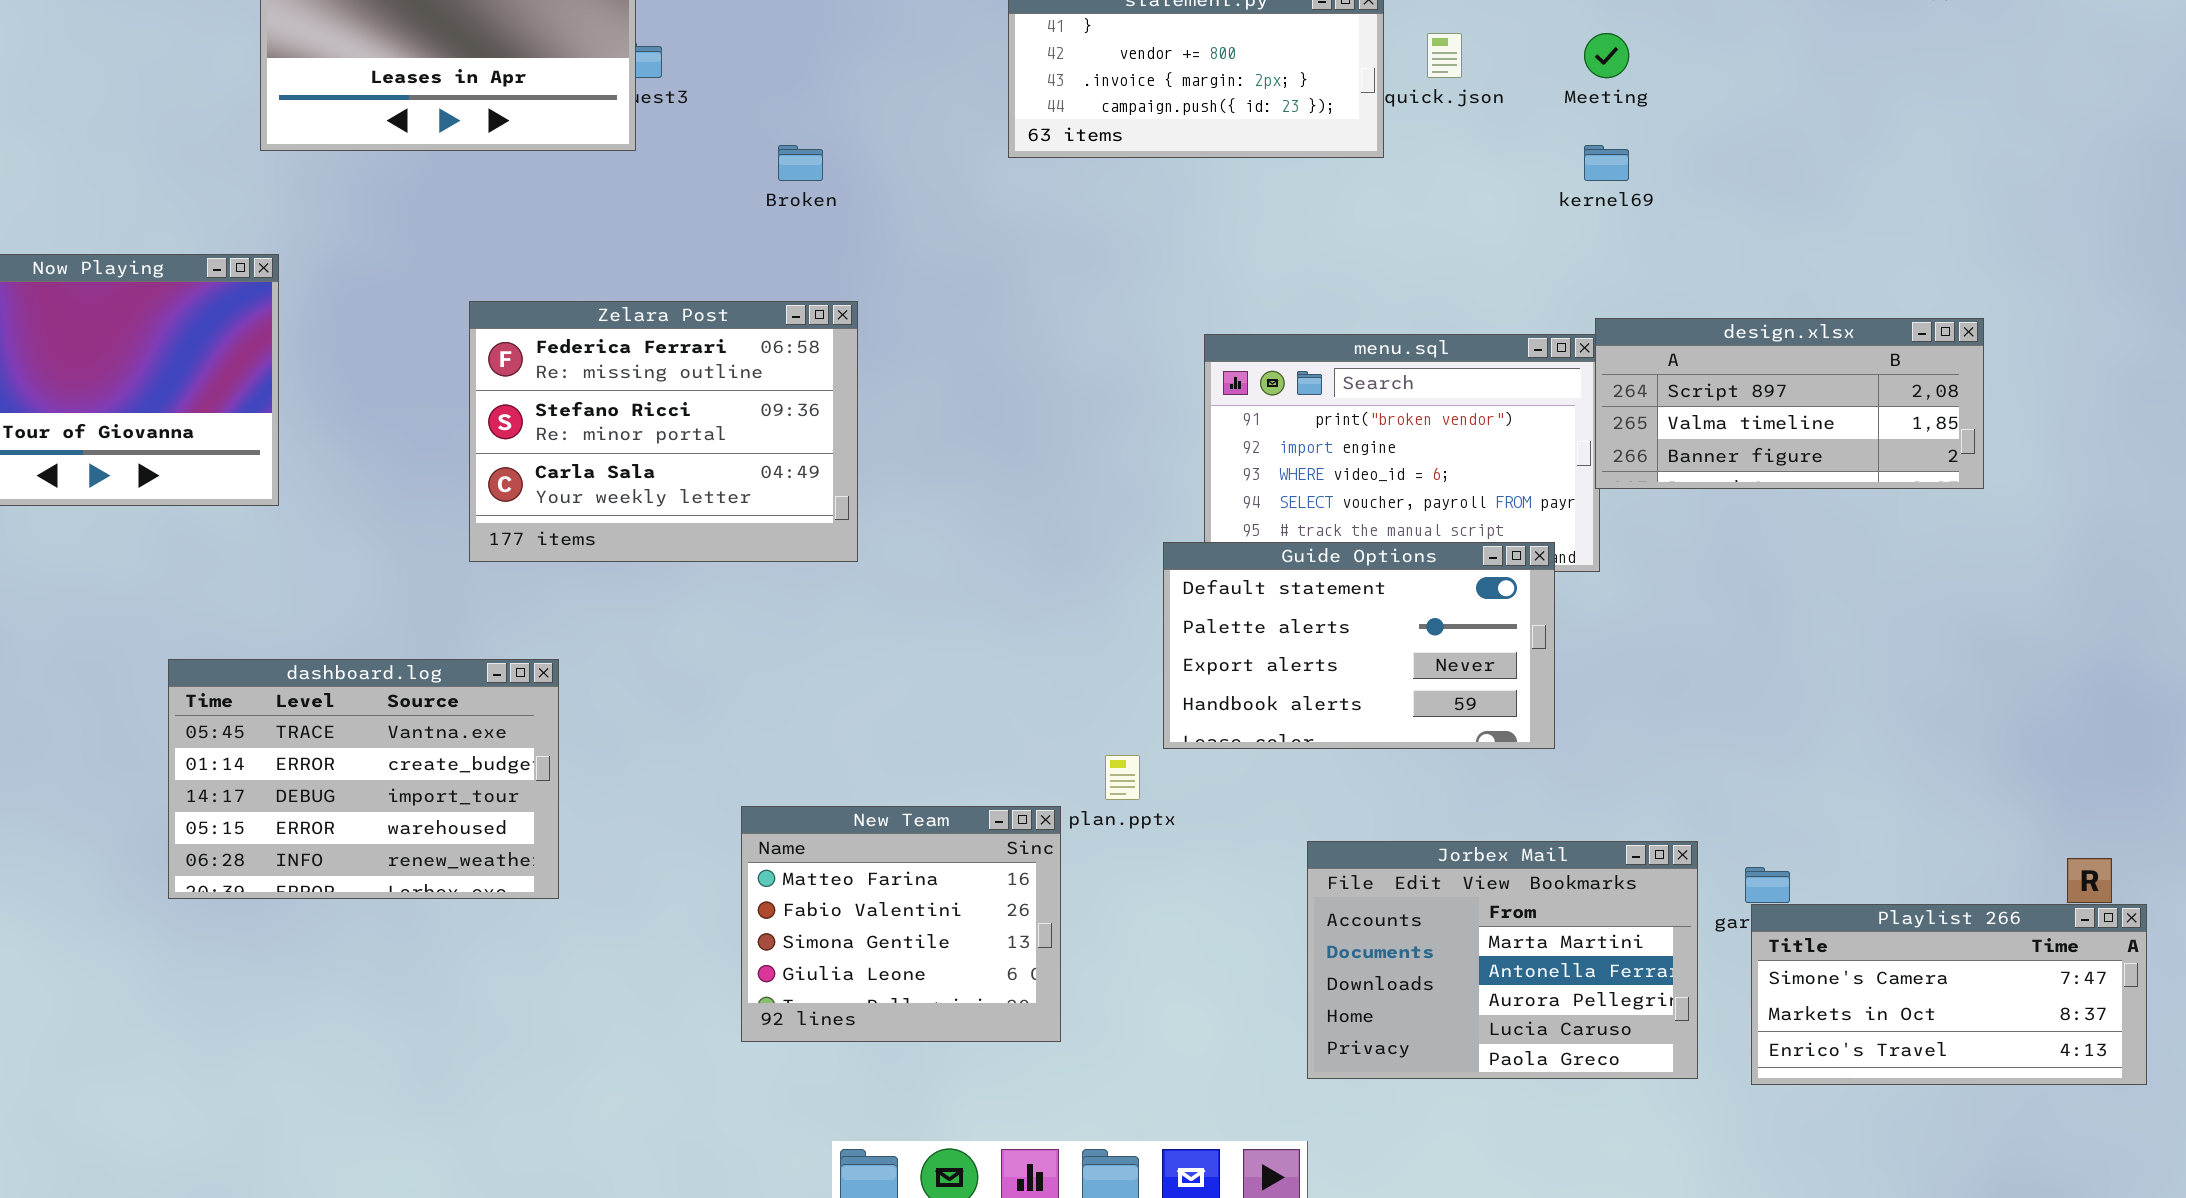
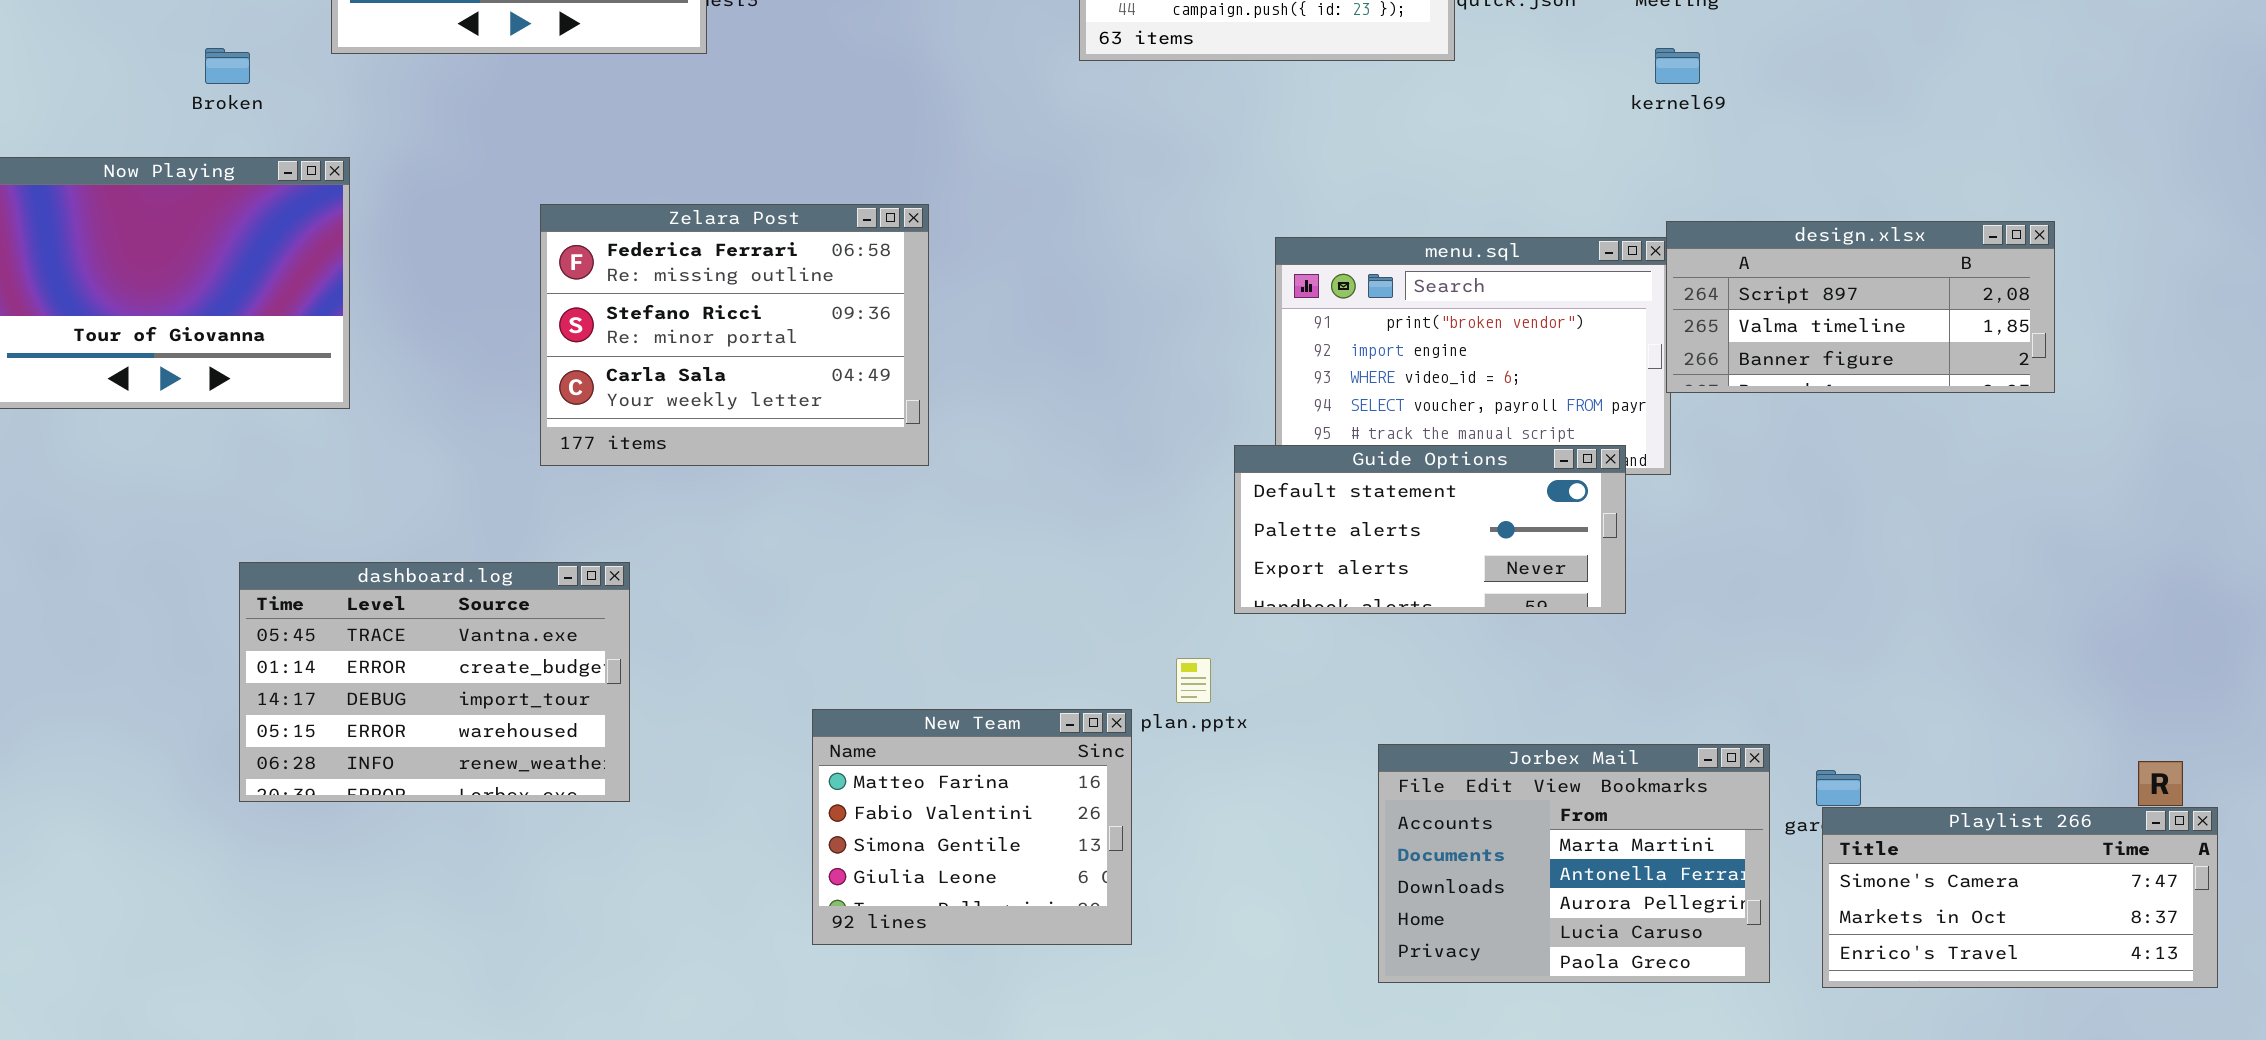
Broken: [778,145,823,181] -> [205,48,250,84], moved
Guide Options: [1163,542,1555,749] -> [1234,445,1626,614], resized

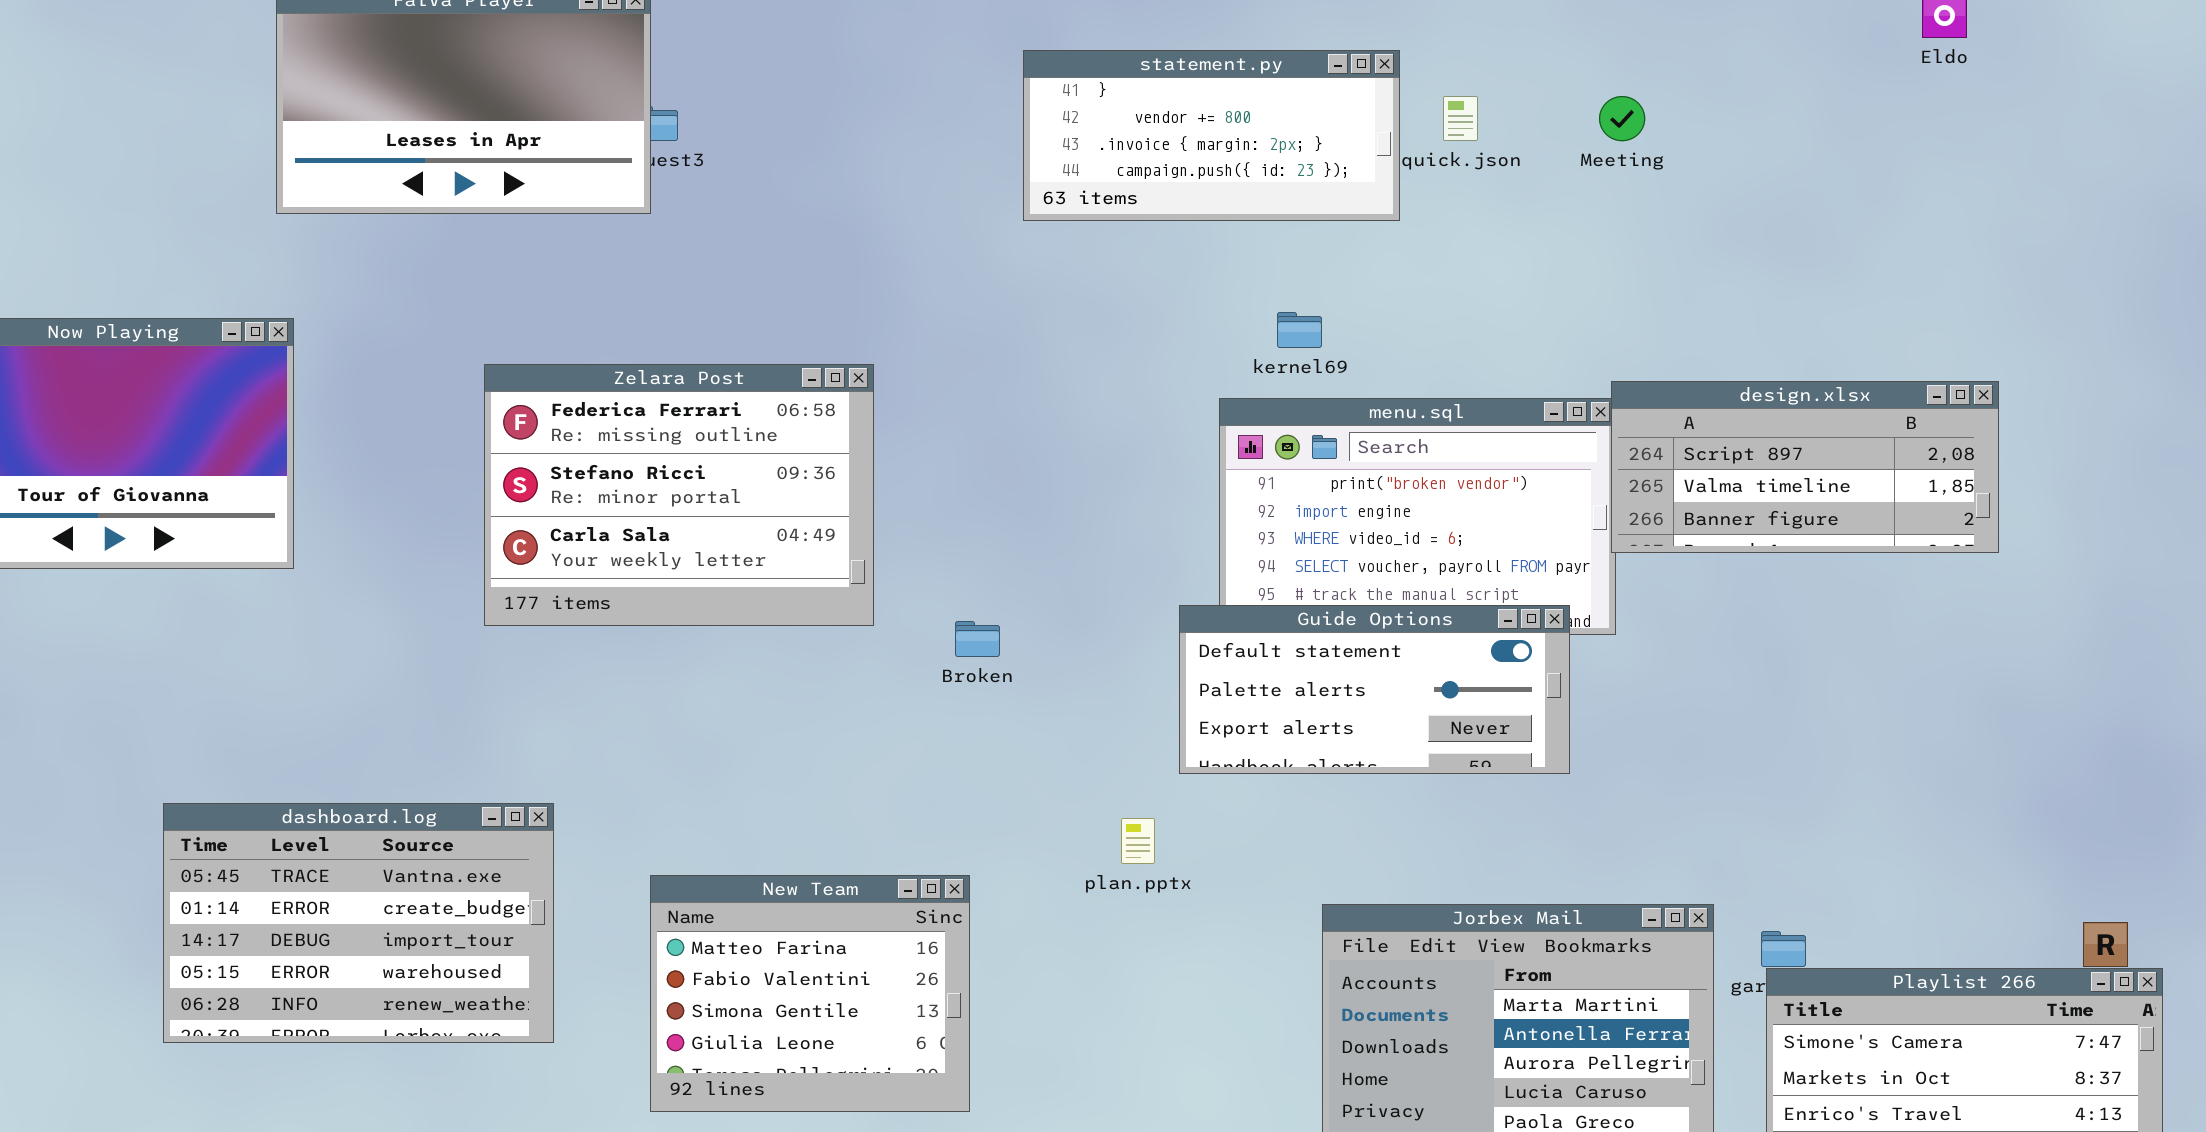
Broken: [205,48,250,84] -> [955,621,1000,657], moved
kernel69: [1655,48,1700,84] -> [1277,312,1322,348], moved
dashboard.log: [239,562,630,802] -> [163,803,554,1043], moved
New Team: [812,709,1132,945] -> [650,875,970,1112], moved

